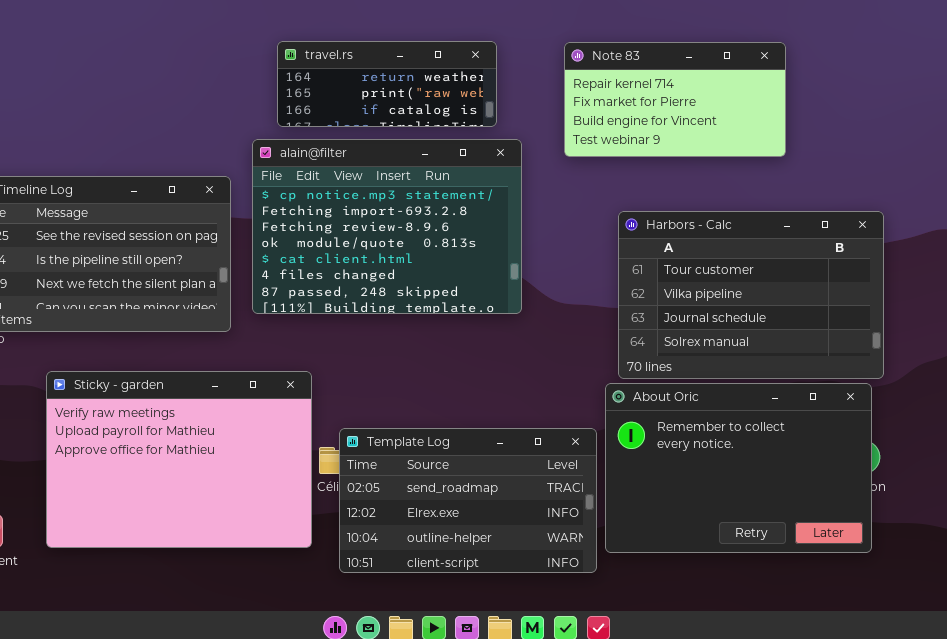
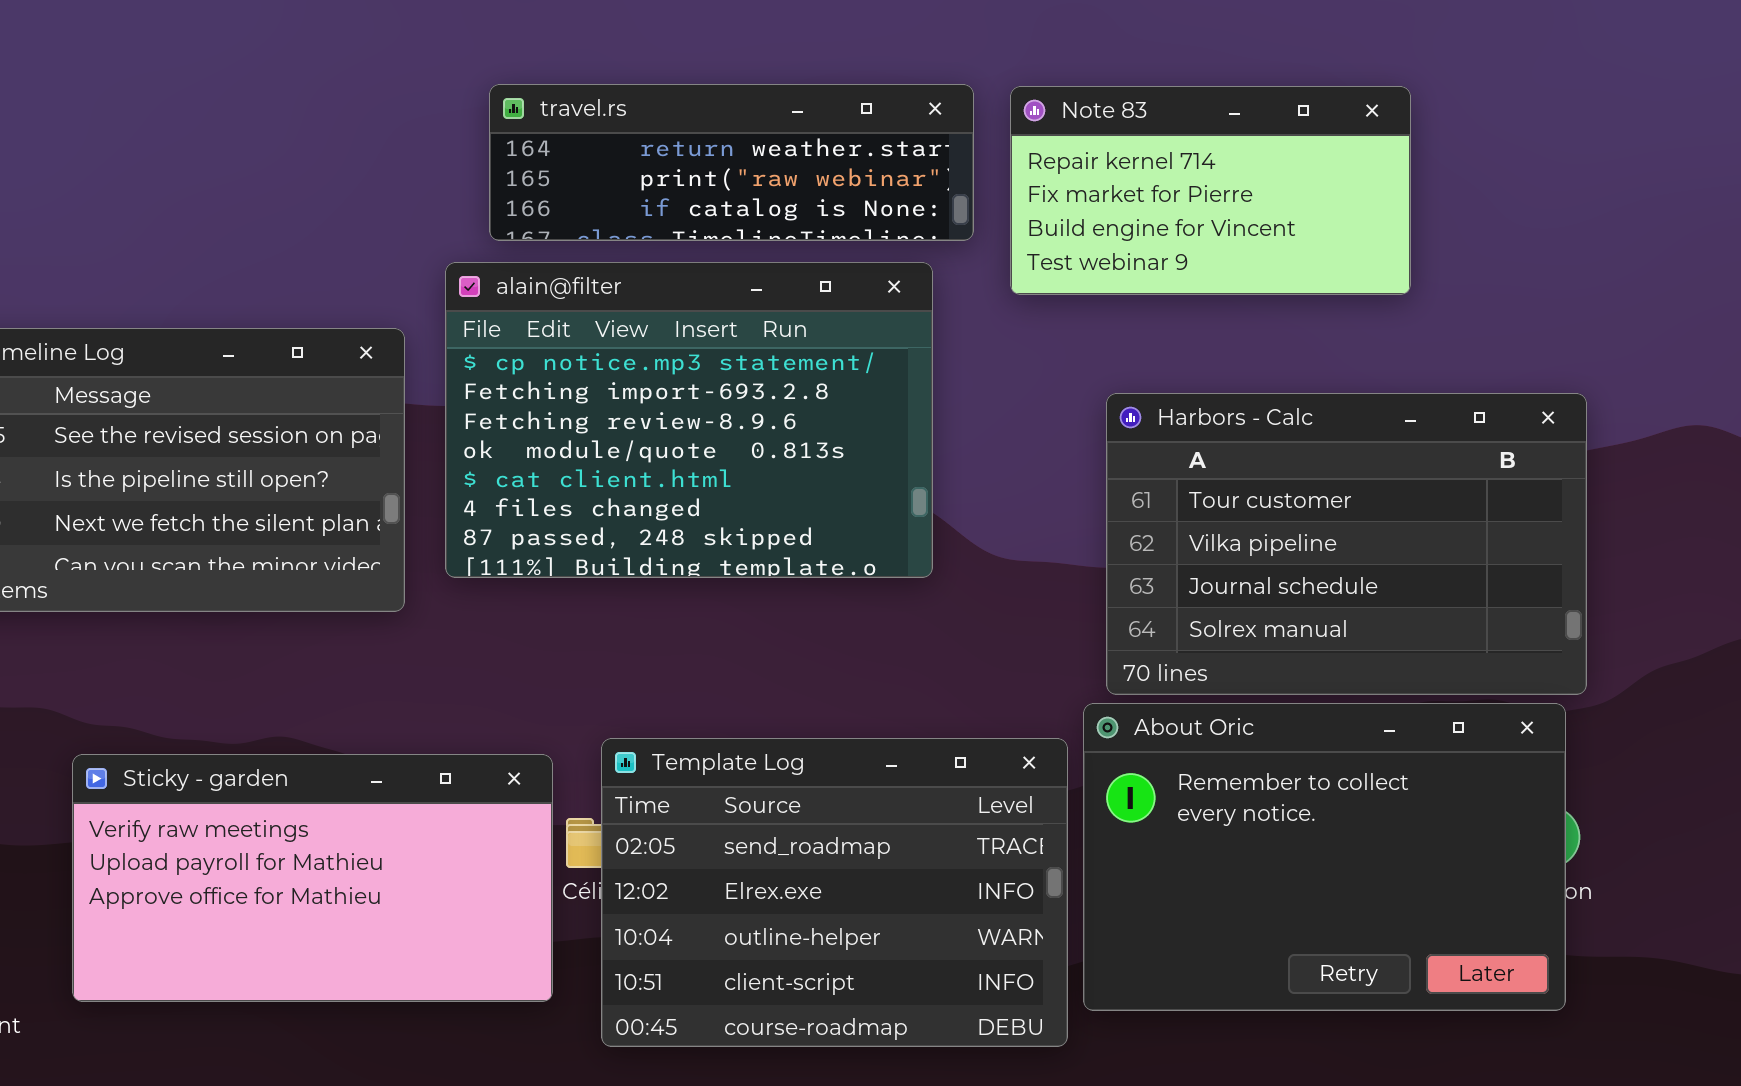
travel.rs: [277,41,497,127] -> [489,84,974,241], resized
Sticky - garden: [46,371,312,548] -> [72,754,553,1002], resized
Template Log: [339,428,597,573] -> [601,738,1068,1047], resized

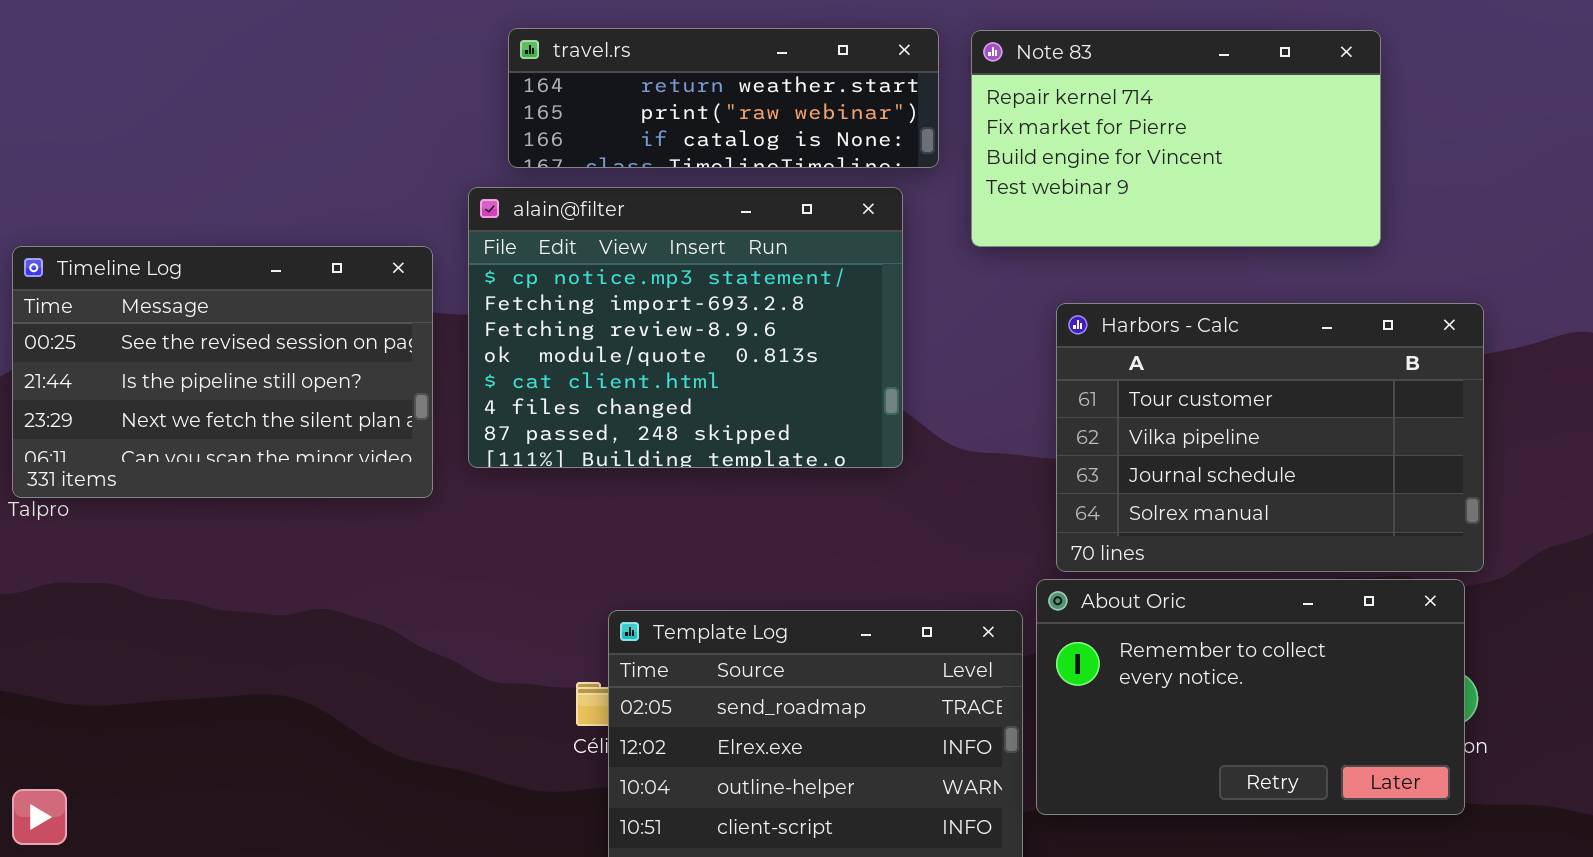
Note 83: [1010,86,1411,295] -> [971,30,1381,247], resized
About Oric: [1083,703,1566,1011] -> [1036,579,1465,815], resized
Sticky - garden: [72,754,553,1002] -> none, closed

